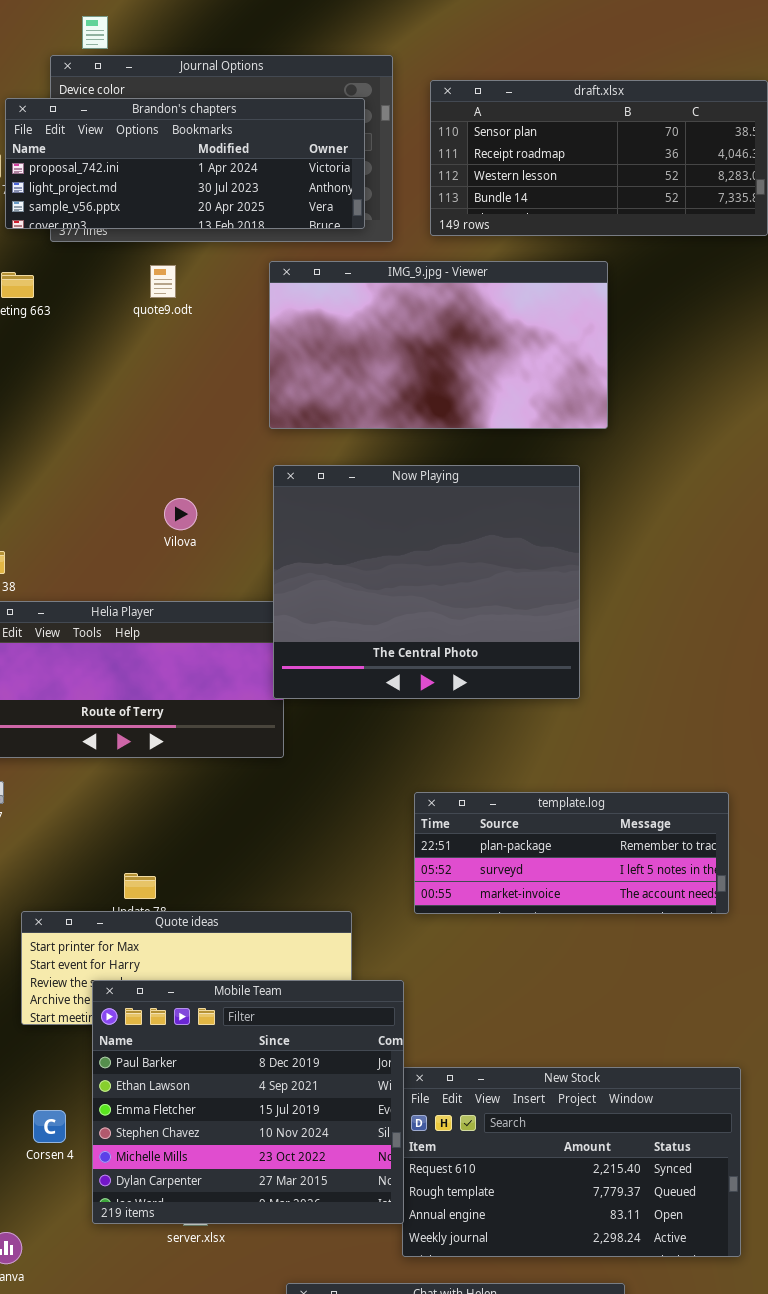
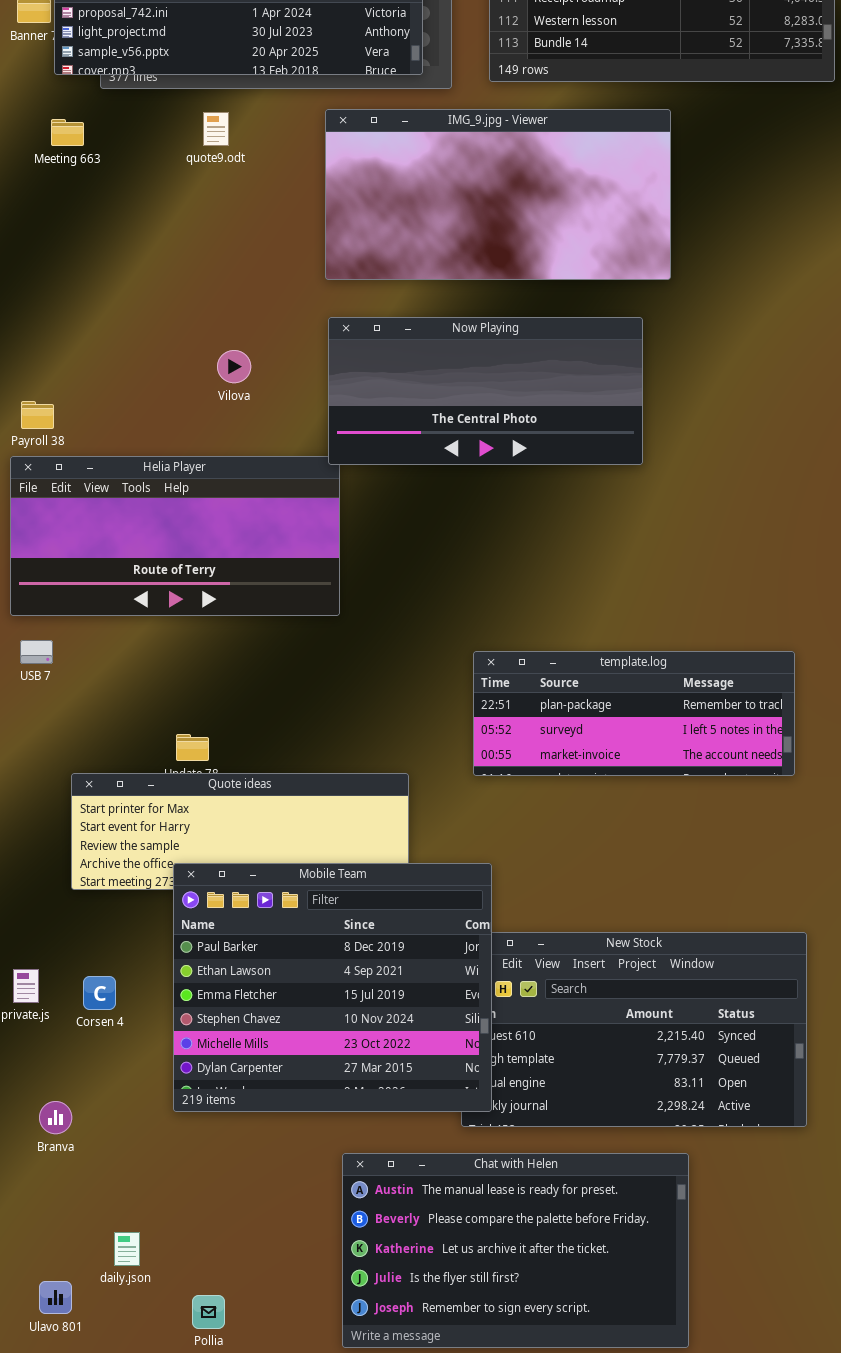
Now Playing: [273,465,580,699] -> [328,317,643,465], resized
Mobile Team: [92,980,404,1224] -> [173,863,492,1112], moved

